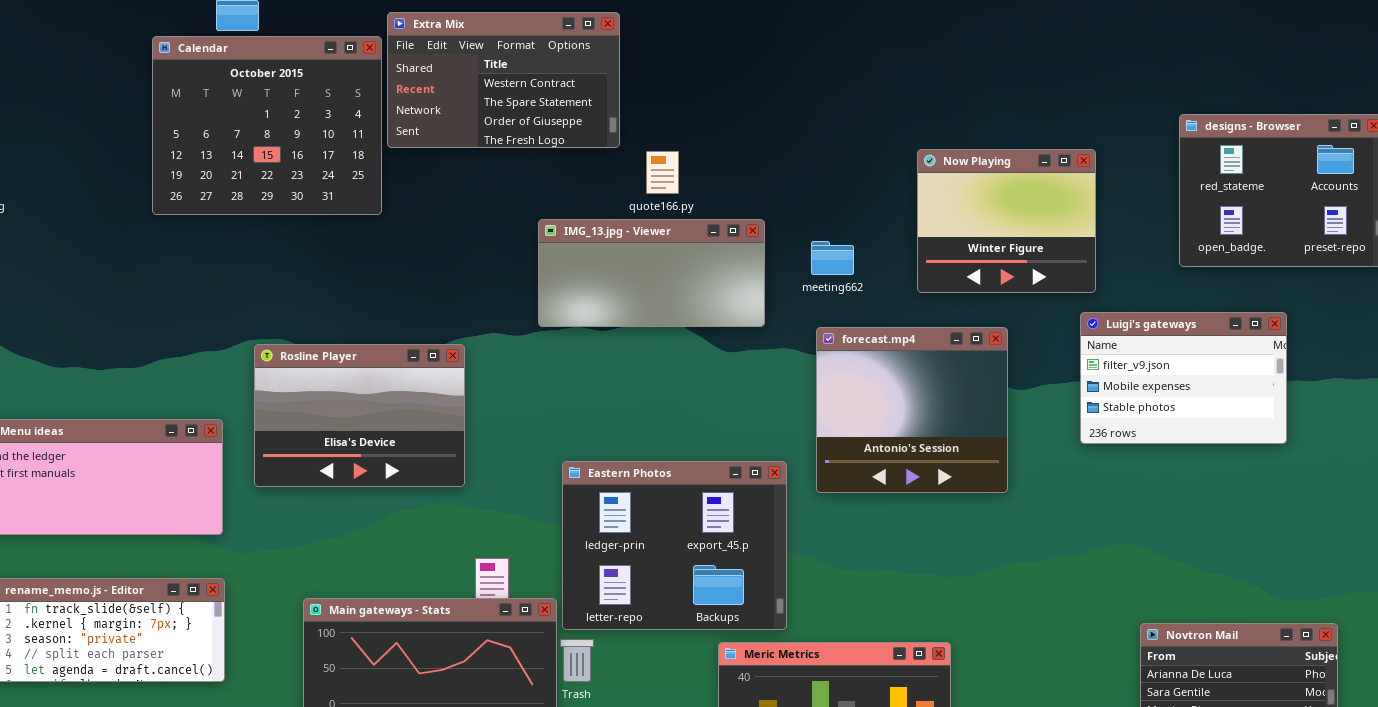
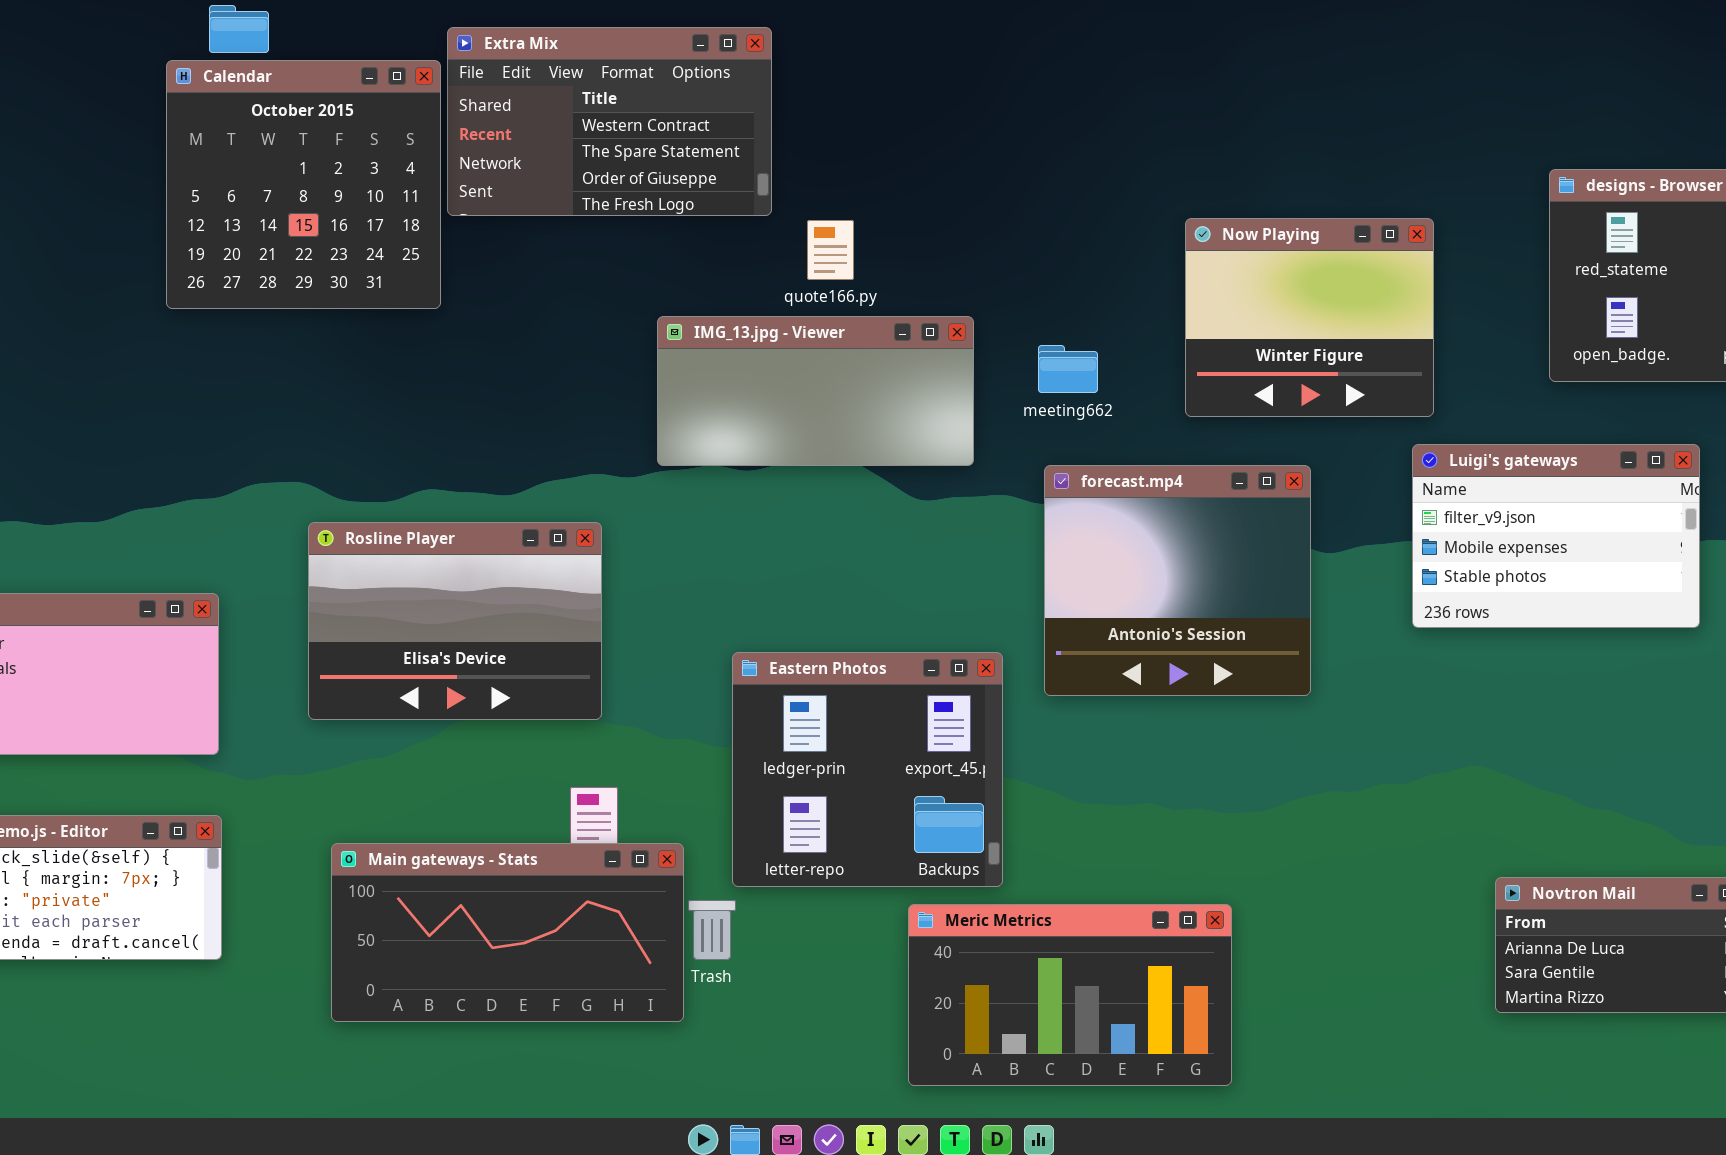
Calendar: [152,36,382,215] -> [166,60,441,309], resized
Rosline Player: [254,344,465,487] -> [308,522,602,720], moved
Eastern Photos: [562,461,787,630] -> [732,652,1003,887], resized

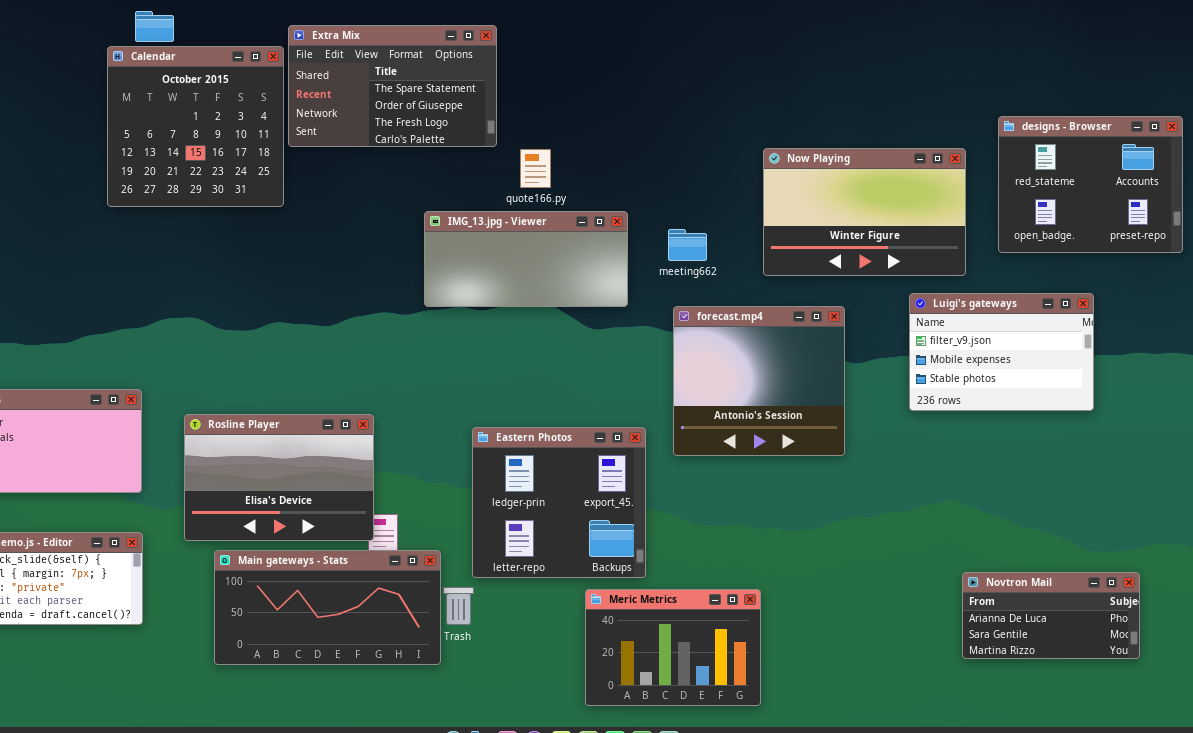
Extra Mix: [447,27,772,216] -> [288,25,497,147], scrolled down 1 row
Now Playing: [1185,218,1434,417] -> [763,148,966,276], resized
Rosline Player: [308,522,602,720] -> [184,414,374,541], moved
Meric Metrics: [908,904,1232,1086] -> [585,589,761,706], resized

